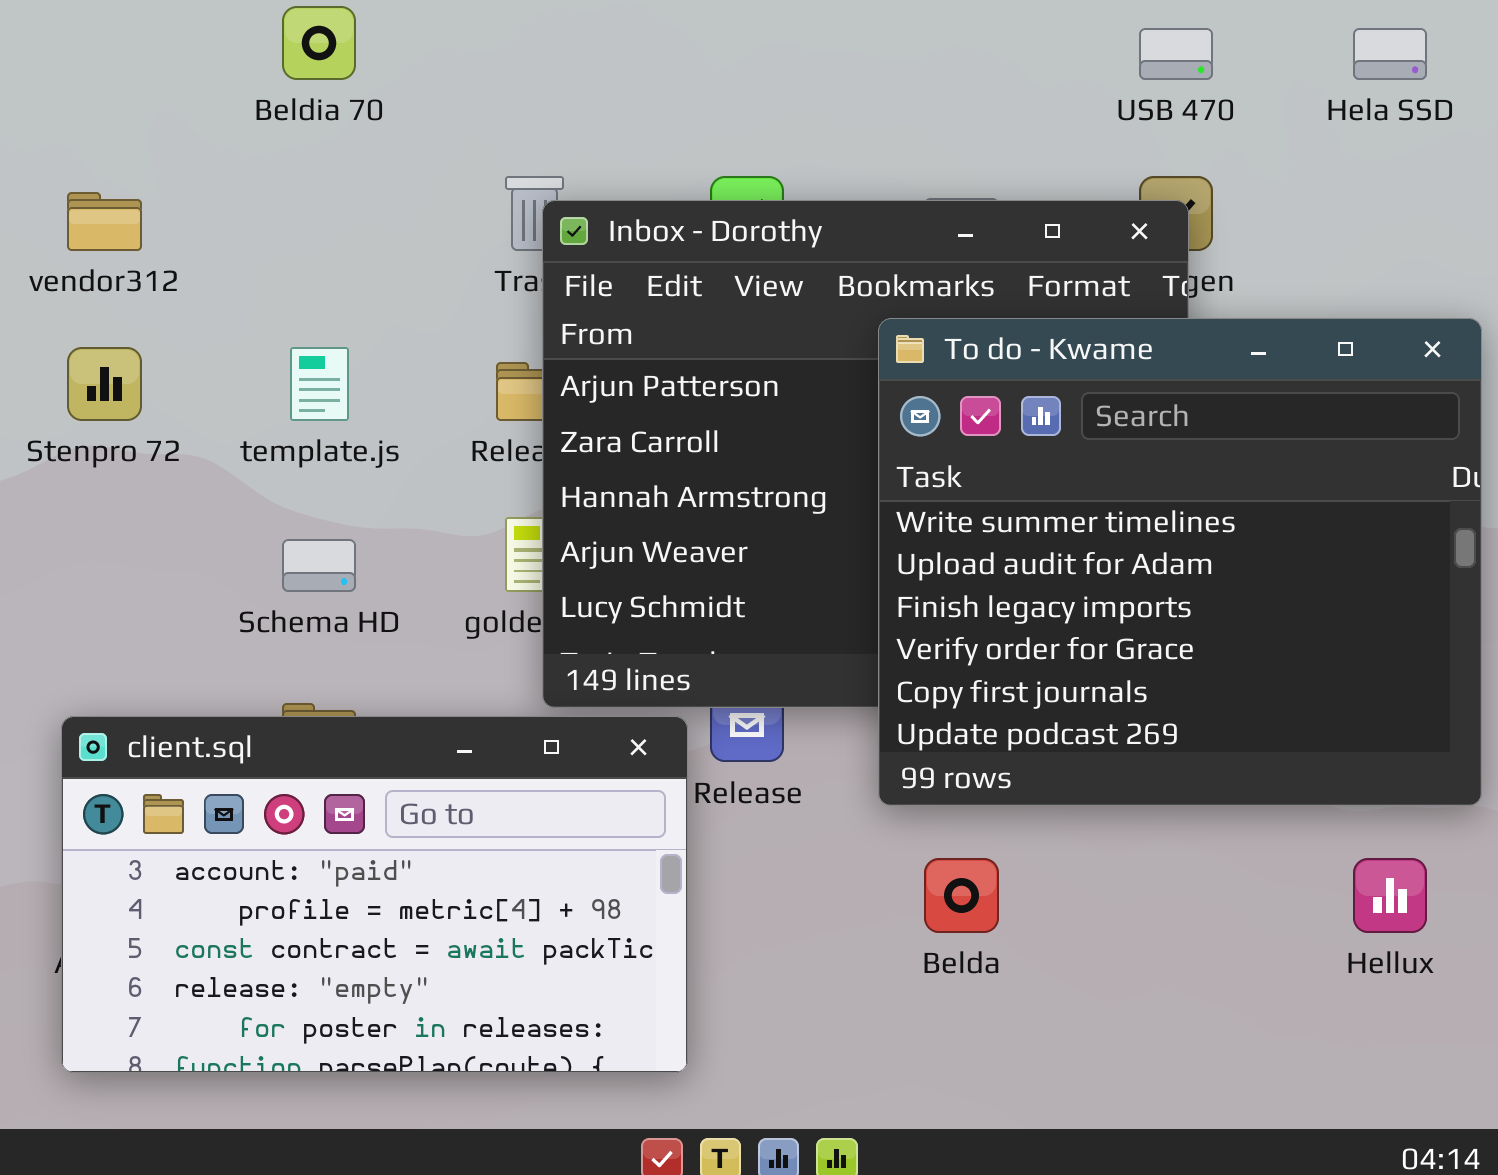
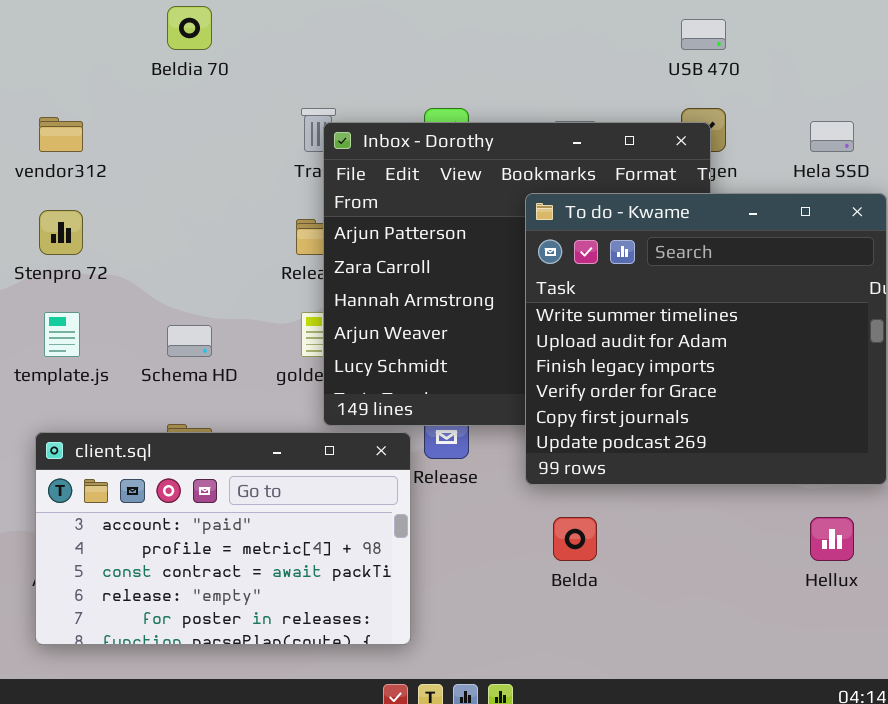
Hela SSD: [1353,28,1427,80] -> [810,121,854,152], moved
template.js: [290,347,349,421] -> [44,312,80,357], moved

